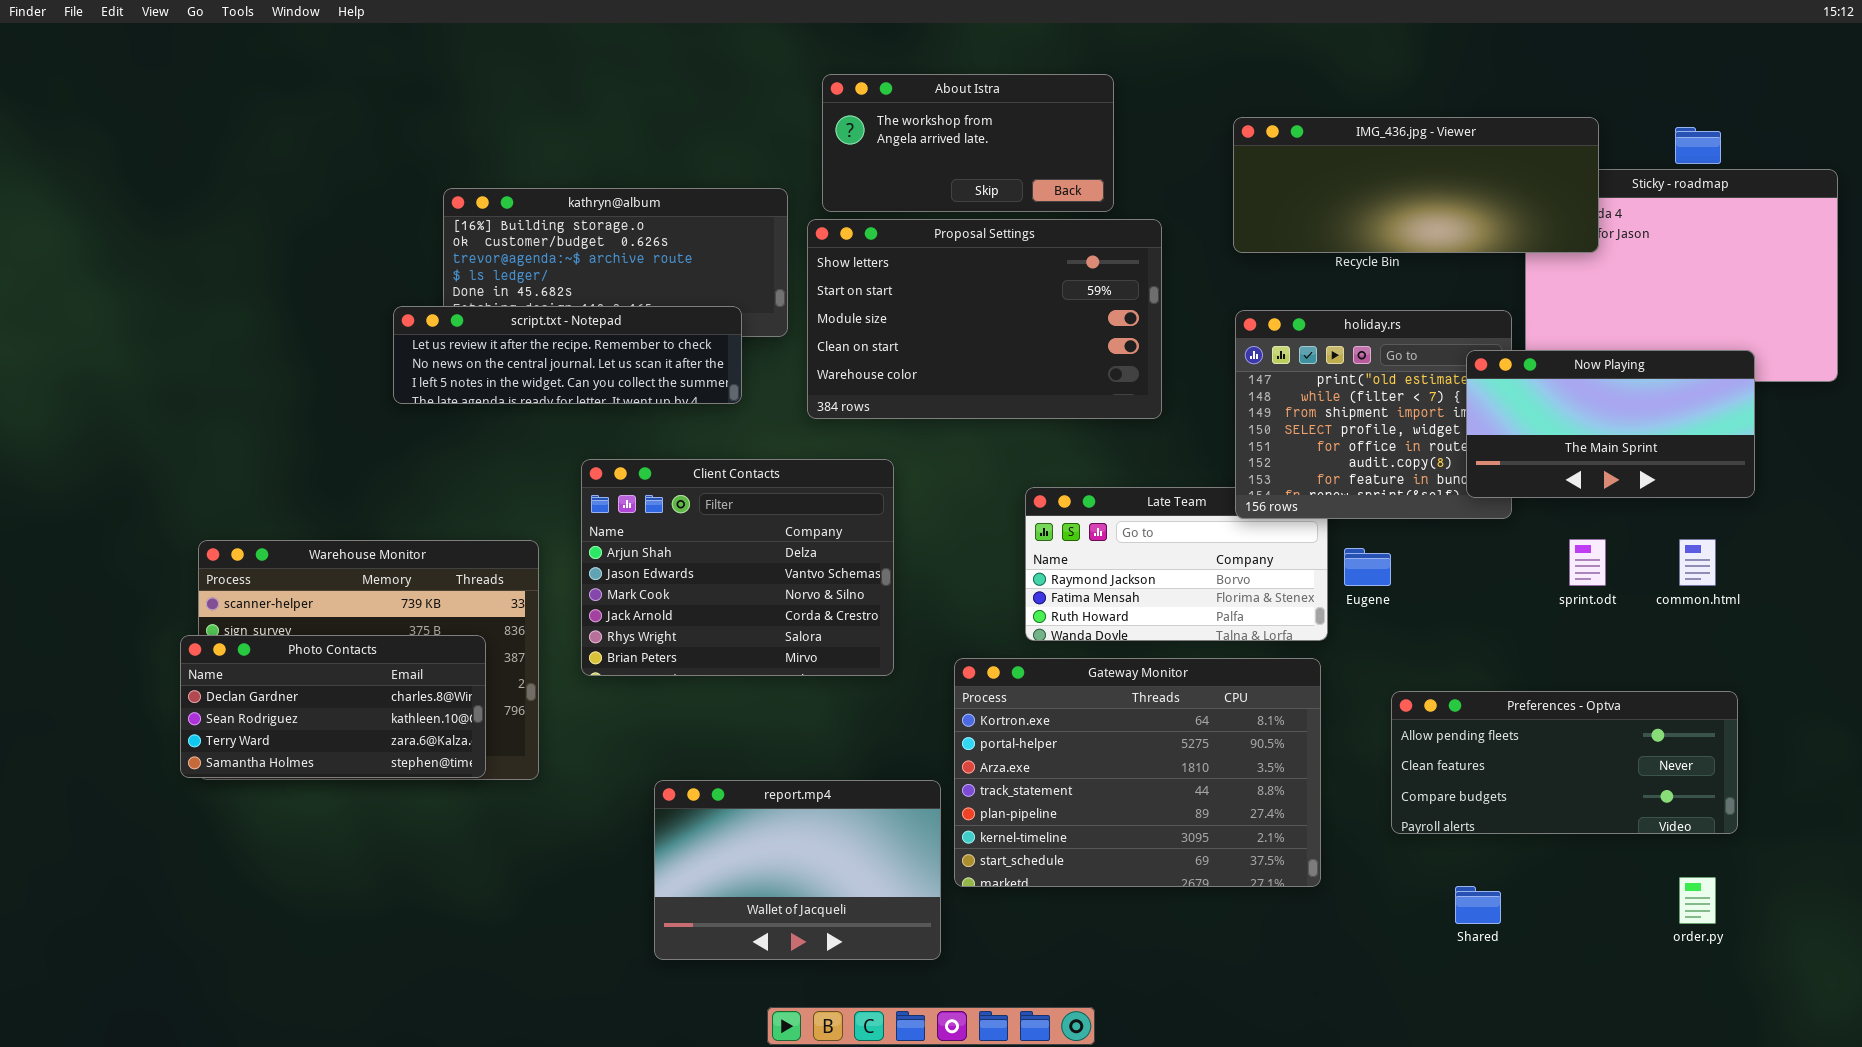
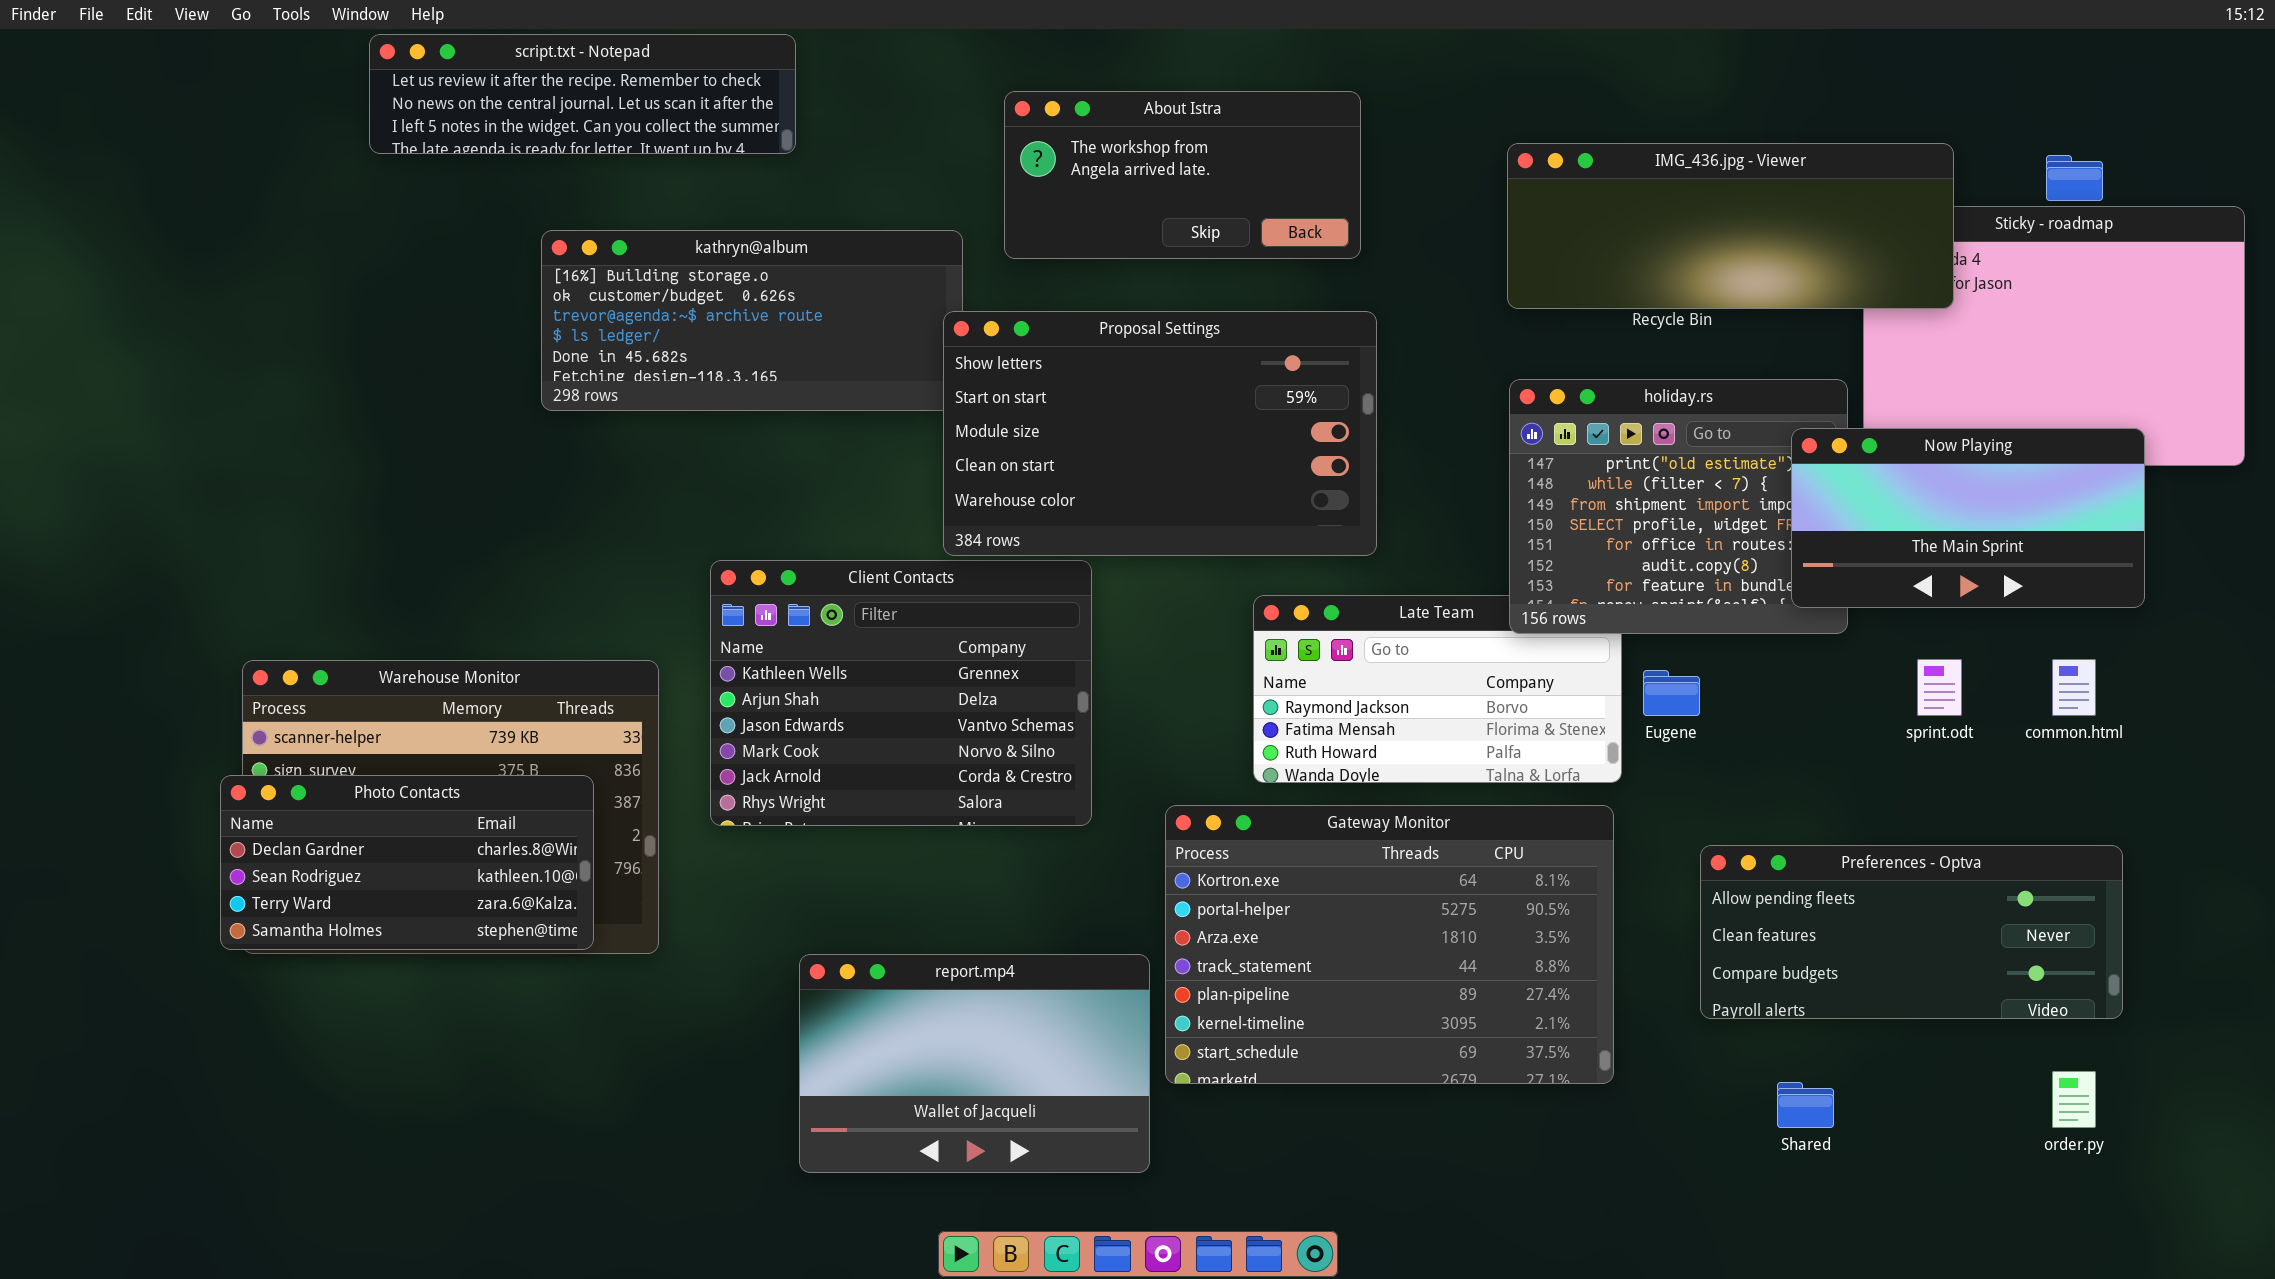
Proposal Settings: [807,219,1162,419] -> [943,311,1377,556], moved
script.txt - Notepad: [393,306,742,404] -> [369,34,796,154], moved
Client Contacts: [581,459,894,676] -> [710,560,1092,826], scrolled up 1 row

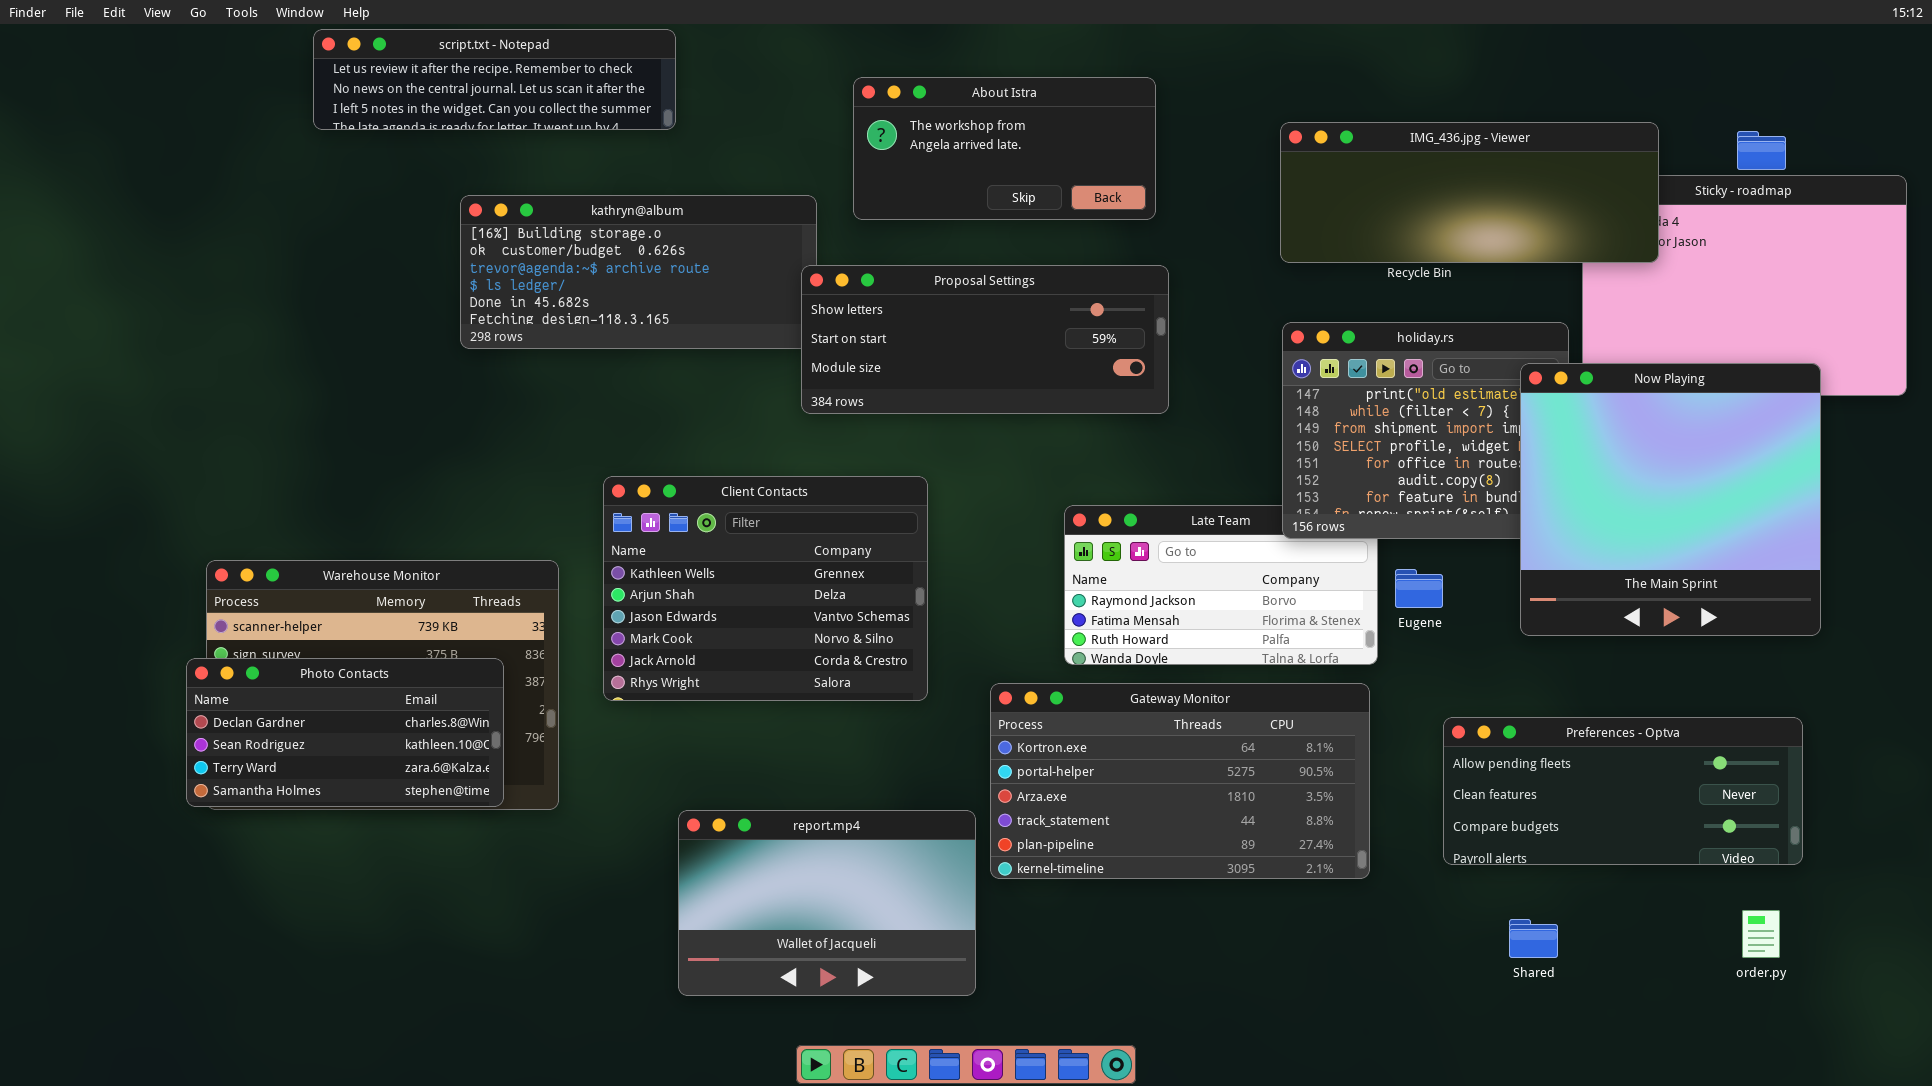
Proposal Settings: [943,311,1377,556] -> [801,265,1169,414], resized
Now Playing: [1791,428,2145,608] -> [1520,363,1821,636], resized
Gateway Monitor: [1165,805,1614,1084] -> [990,683,1370,879], resized

